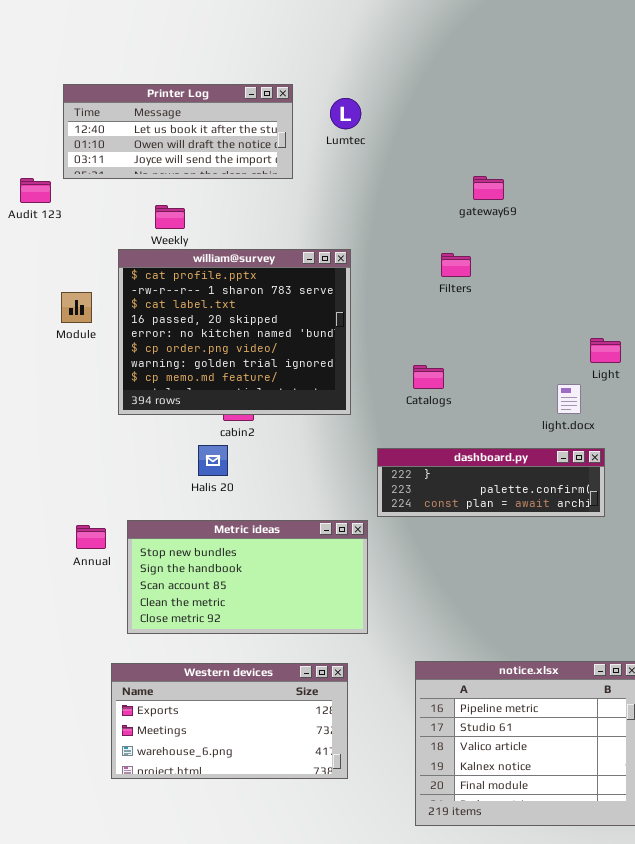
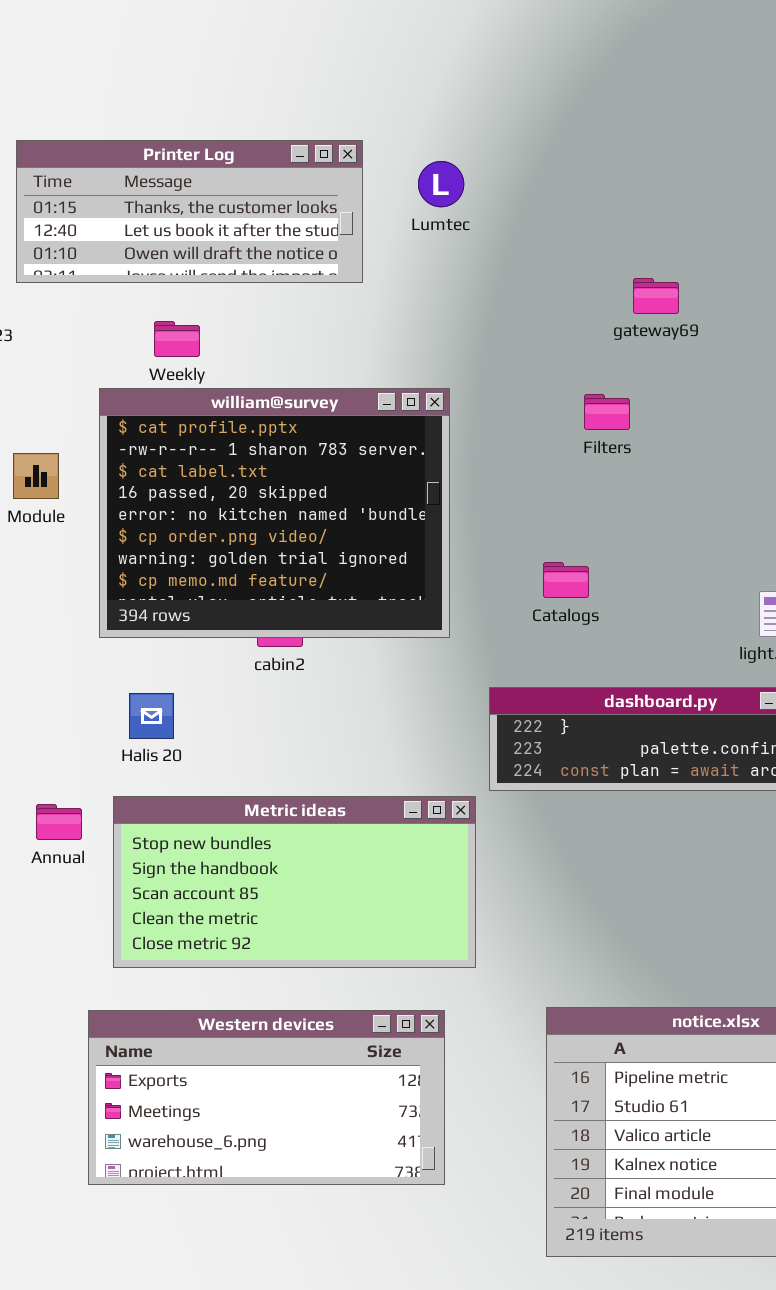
Printer Log: [63,84,293,179] -> [16,140,363,283], scrolled up 1 row
Halis 20: [198,445,228,476] -> [129,693,174,739], moved

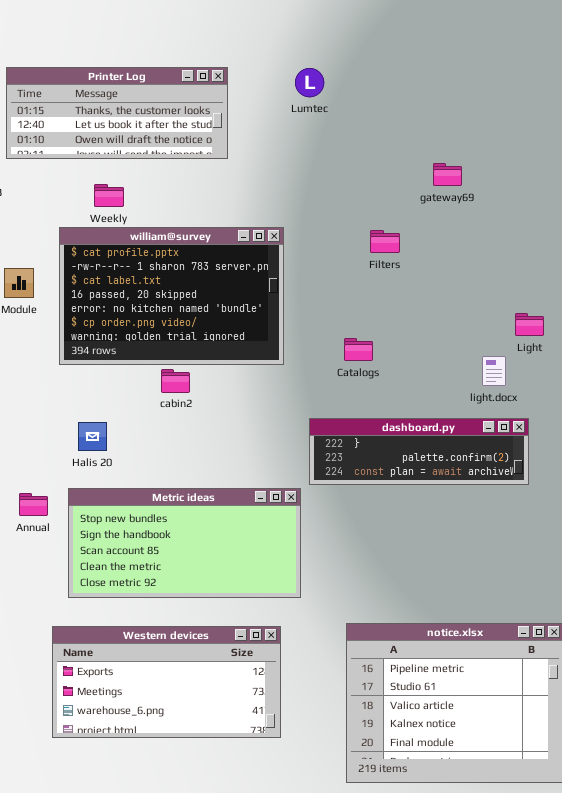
Lumtec: [418,161,464,207] -> [295,68,324,97], moved
gateway69: [633,278,679,314] -> [433,163,462,186], moved
william@survey: [99,388,450,638] -> [59,227,284,365], resized

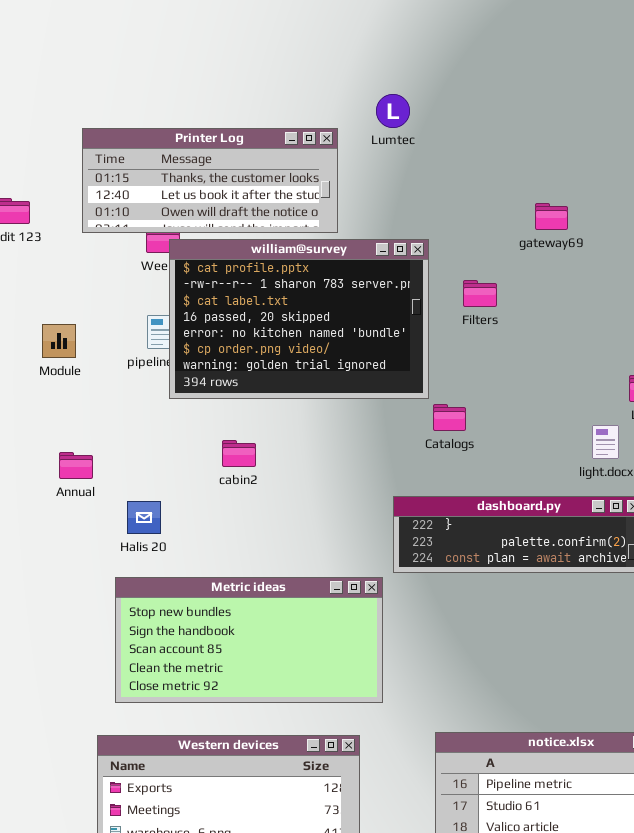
Printer Log: [6,67,228,159] -> [82,128,338,233], moved
william@survey: [59,227,284,365] -> [169,239,429,399], moved
Annual: [19,493,48,516] -> [59,452,93,479], moved

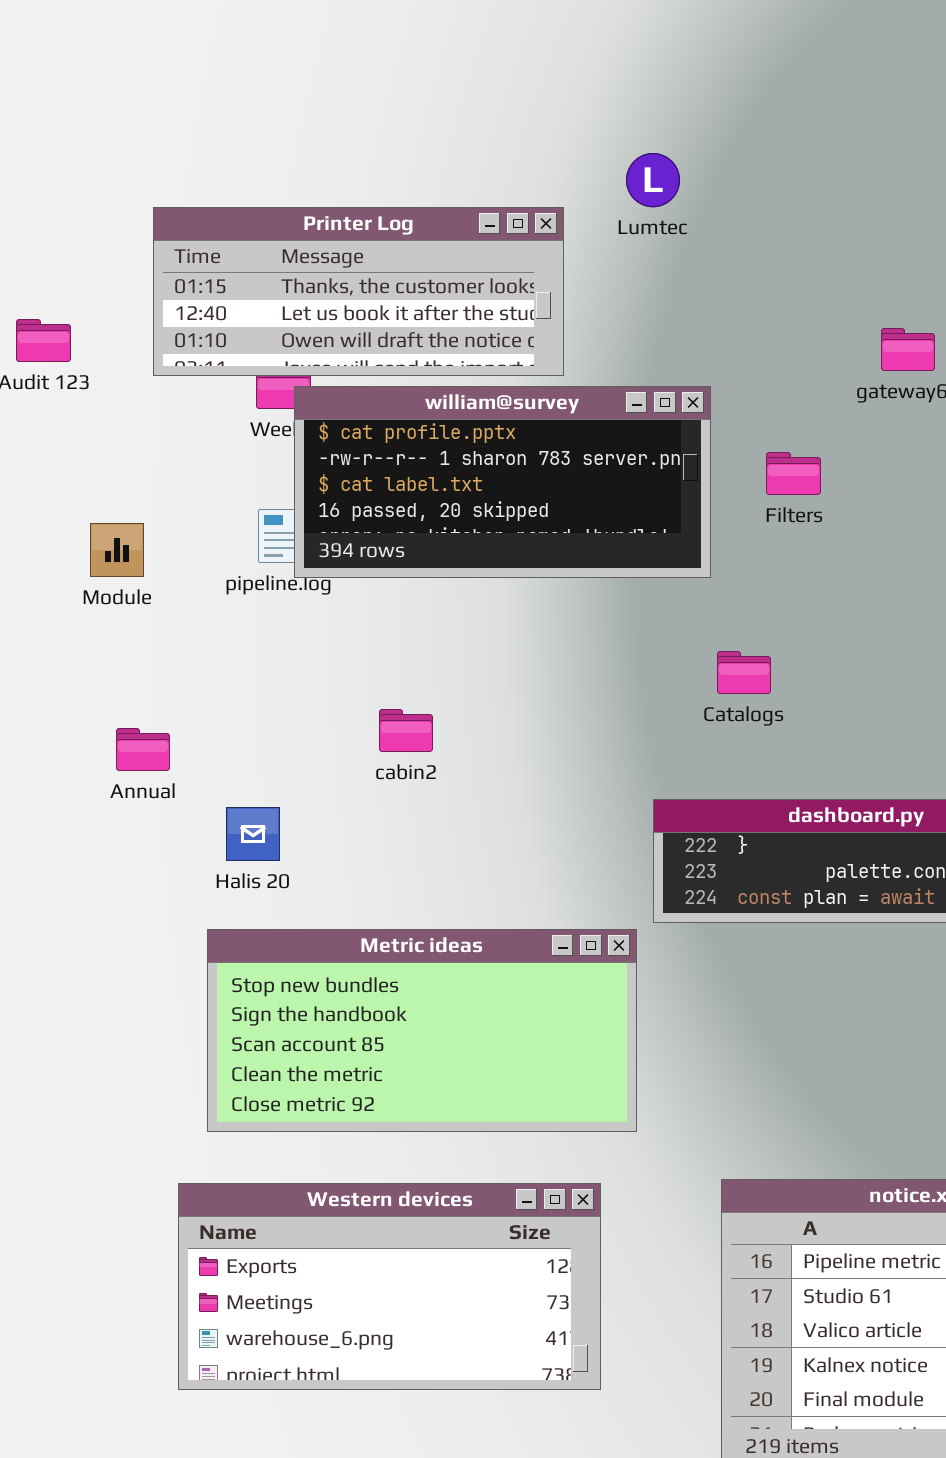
william@survey: [169,239,429,399] -> [294,386,711,578], resized

